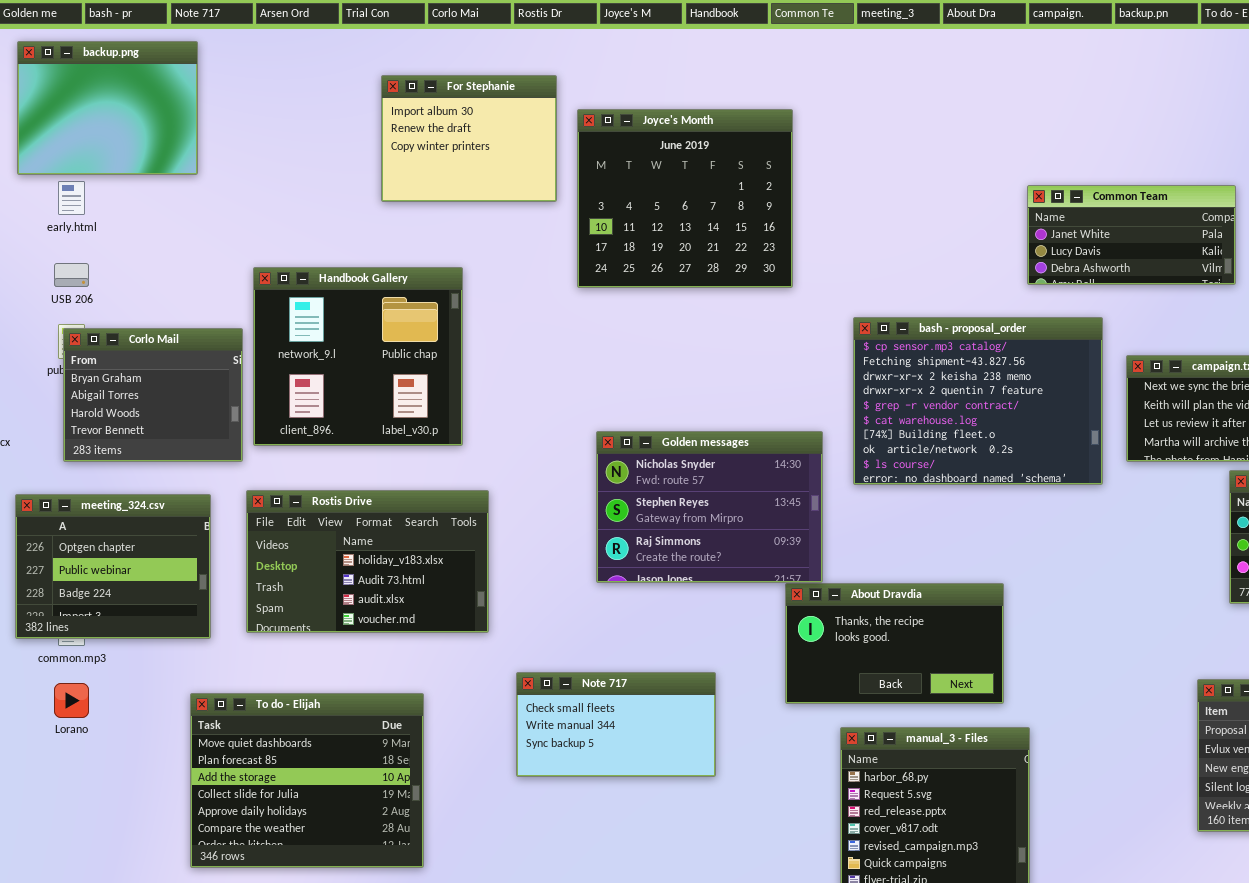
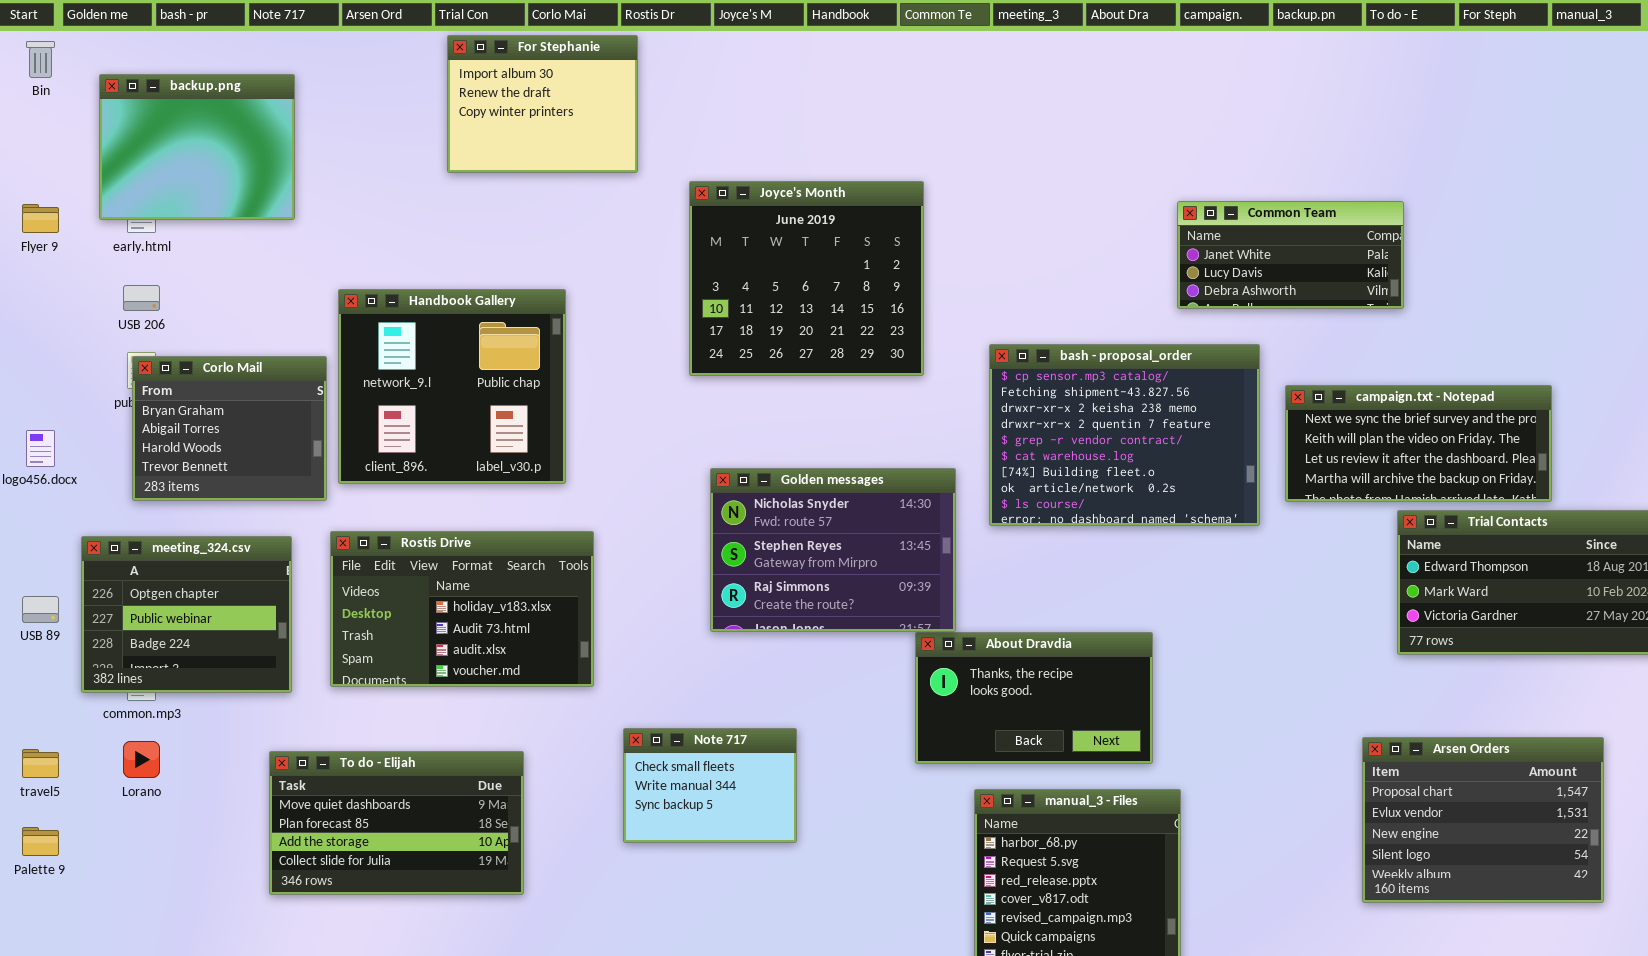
backup.png: [17,41,198,175] -> [99,74,295,220], moved
For Stephanie: [381,75,557,202] -> [447,35,638,173], moved
Joyce's Month: [577,109,793,288] -> [689,181,924,376], moved
Note 717: [516,672,716,777] -> [623,728,797,843], resized
To do - Elijah: [190,693,424,868] -> [269,751,524,895], resized

